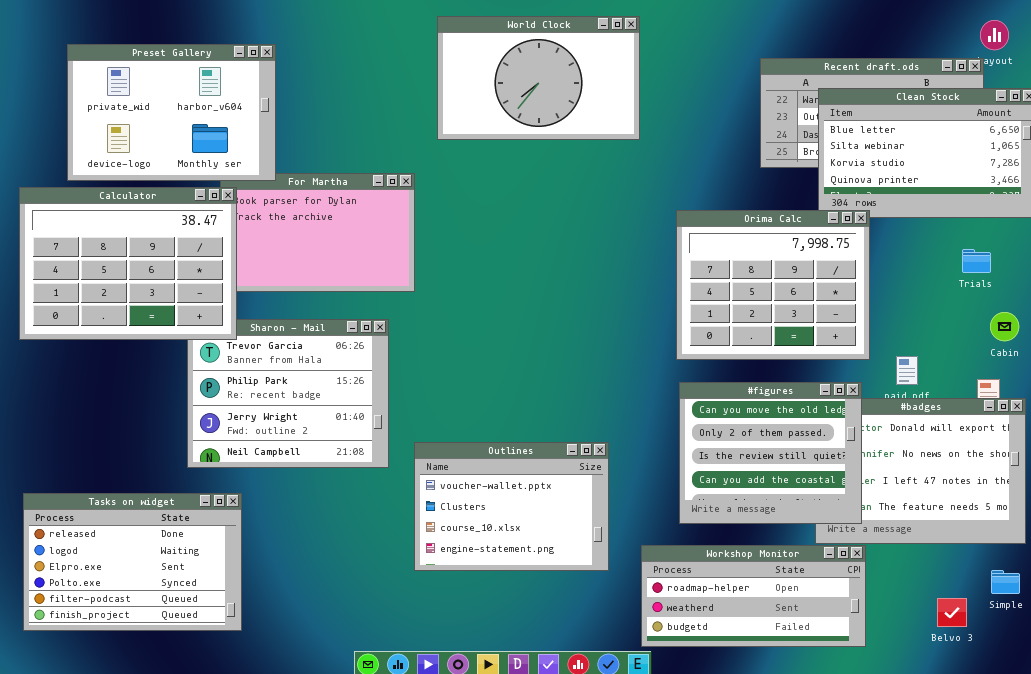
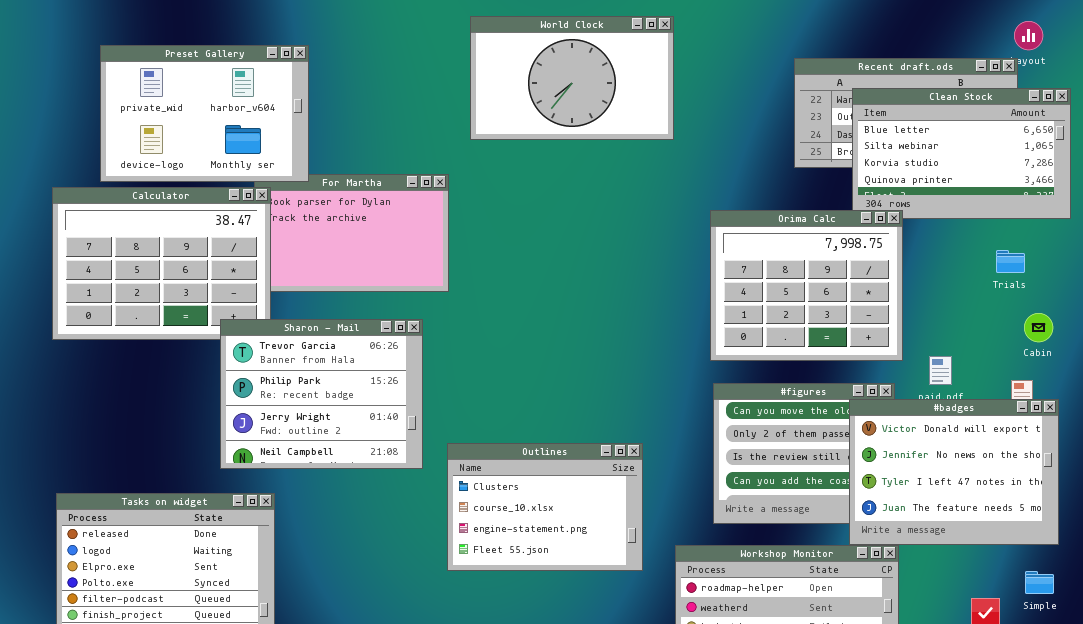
Sharon - Mail: [187,319,389,468] -> [220,319,423,469], raised
#badges: [815,398,1026,544] -> [849,399,1059,545], raised
Outlines: [414,442,609,571] -> [447,443,643,571], scrolled down 1 row

